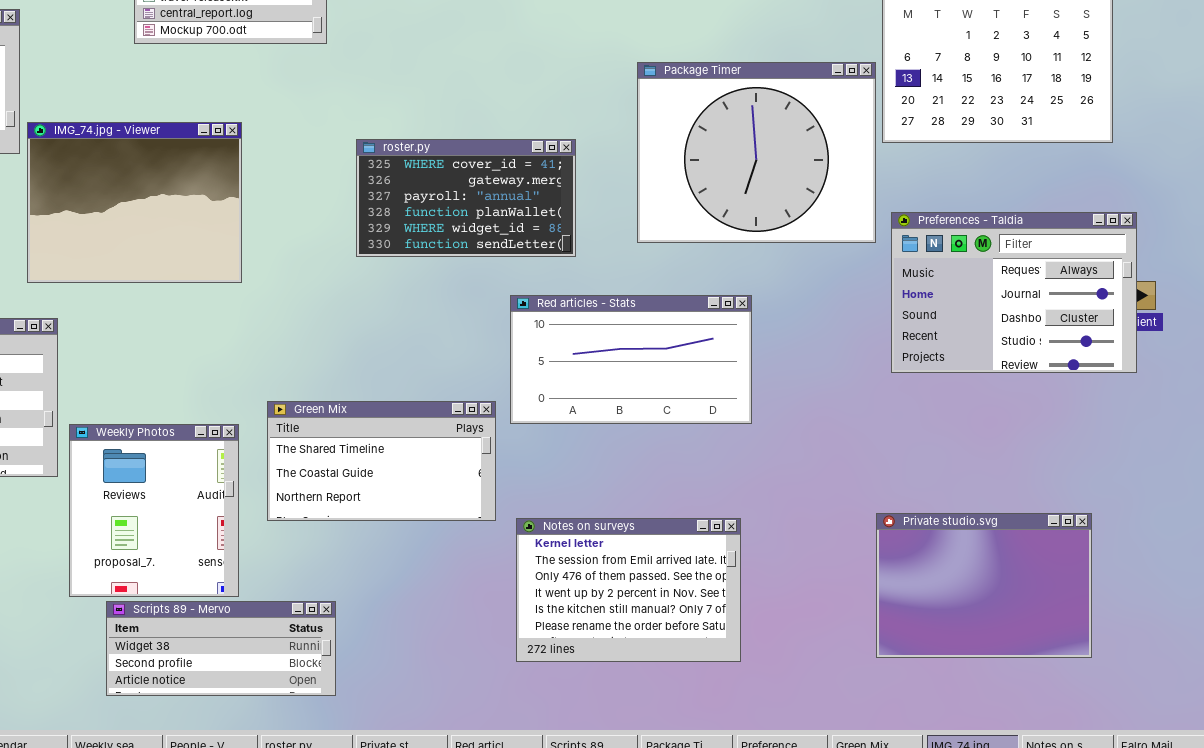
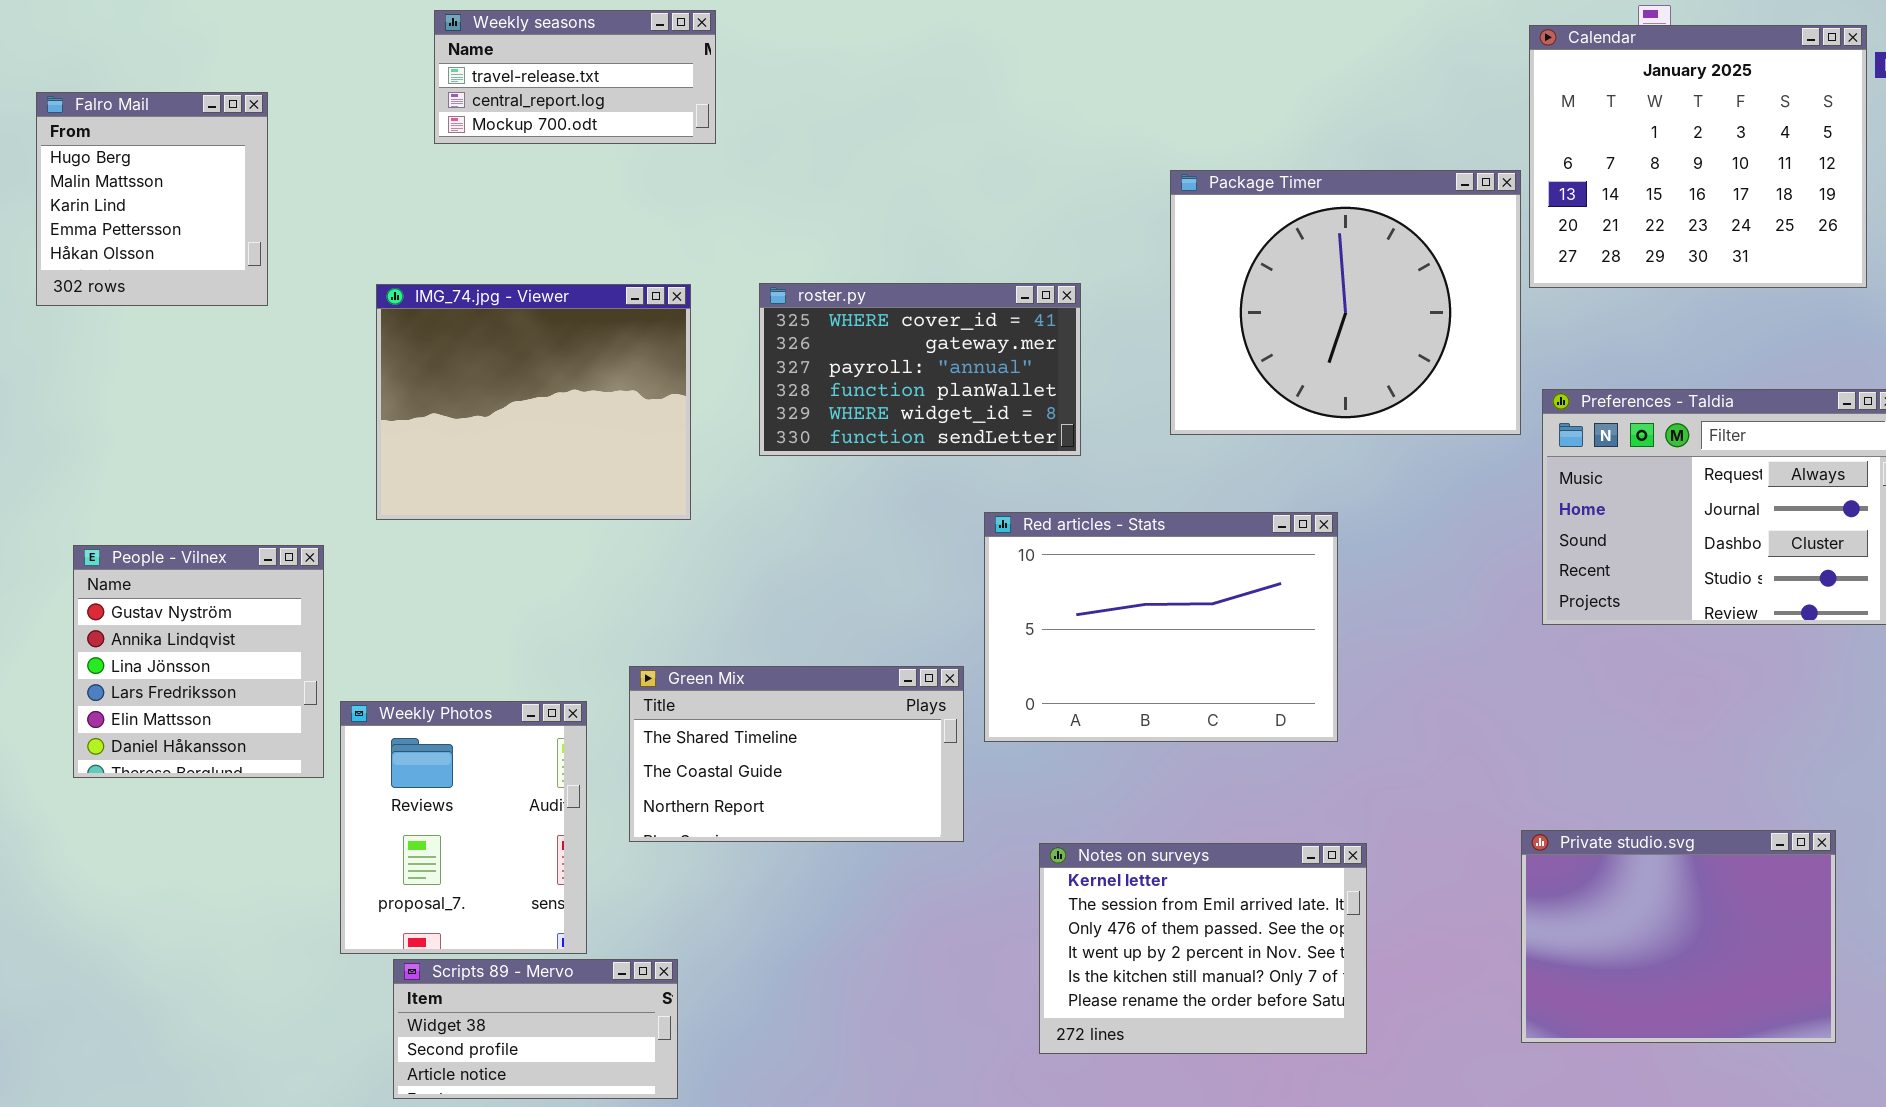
IMG_74.jpg - Viewer: [27,122,242,283] -> [376,284,691,520], moved
Red articles - Stats: [510,295,752,424] -> [984,512,1338,742], resized
Notes on surveys: [516,518,741,662] -> [1039,843,1367,1054], moved
Scripts 89 - Mervo: [106,601,336,696] -> [393,959,678,1099], resized

